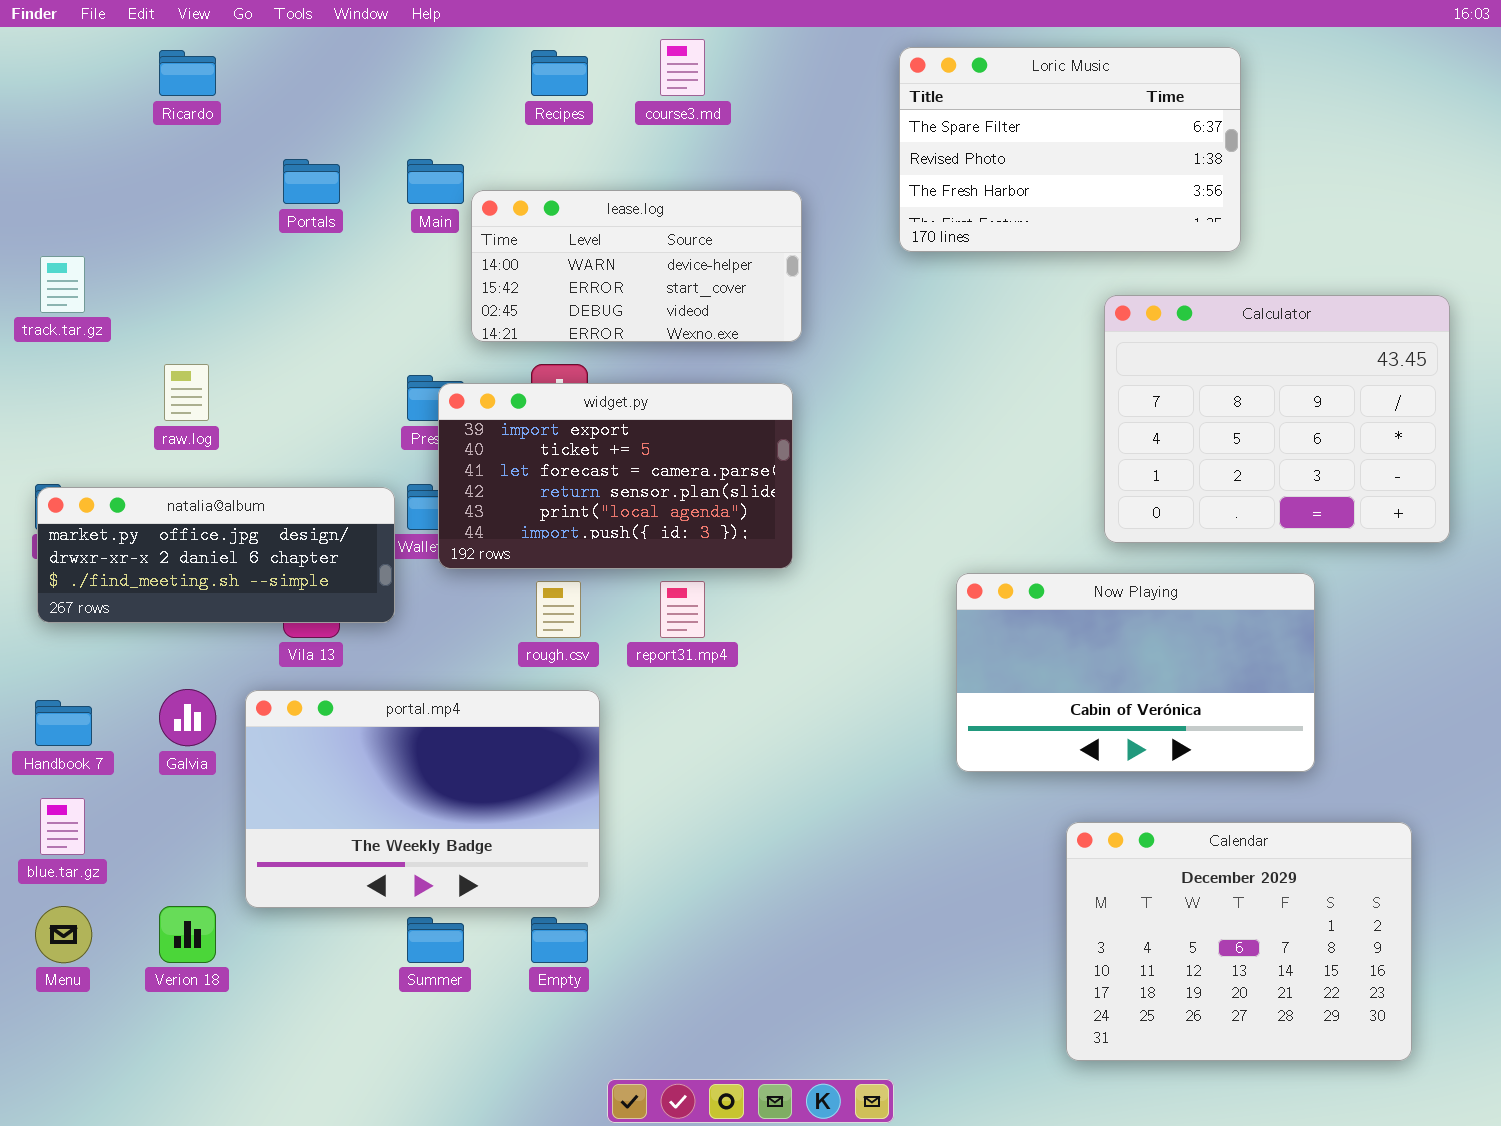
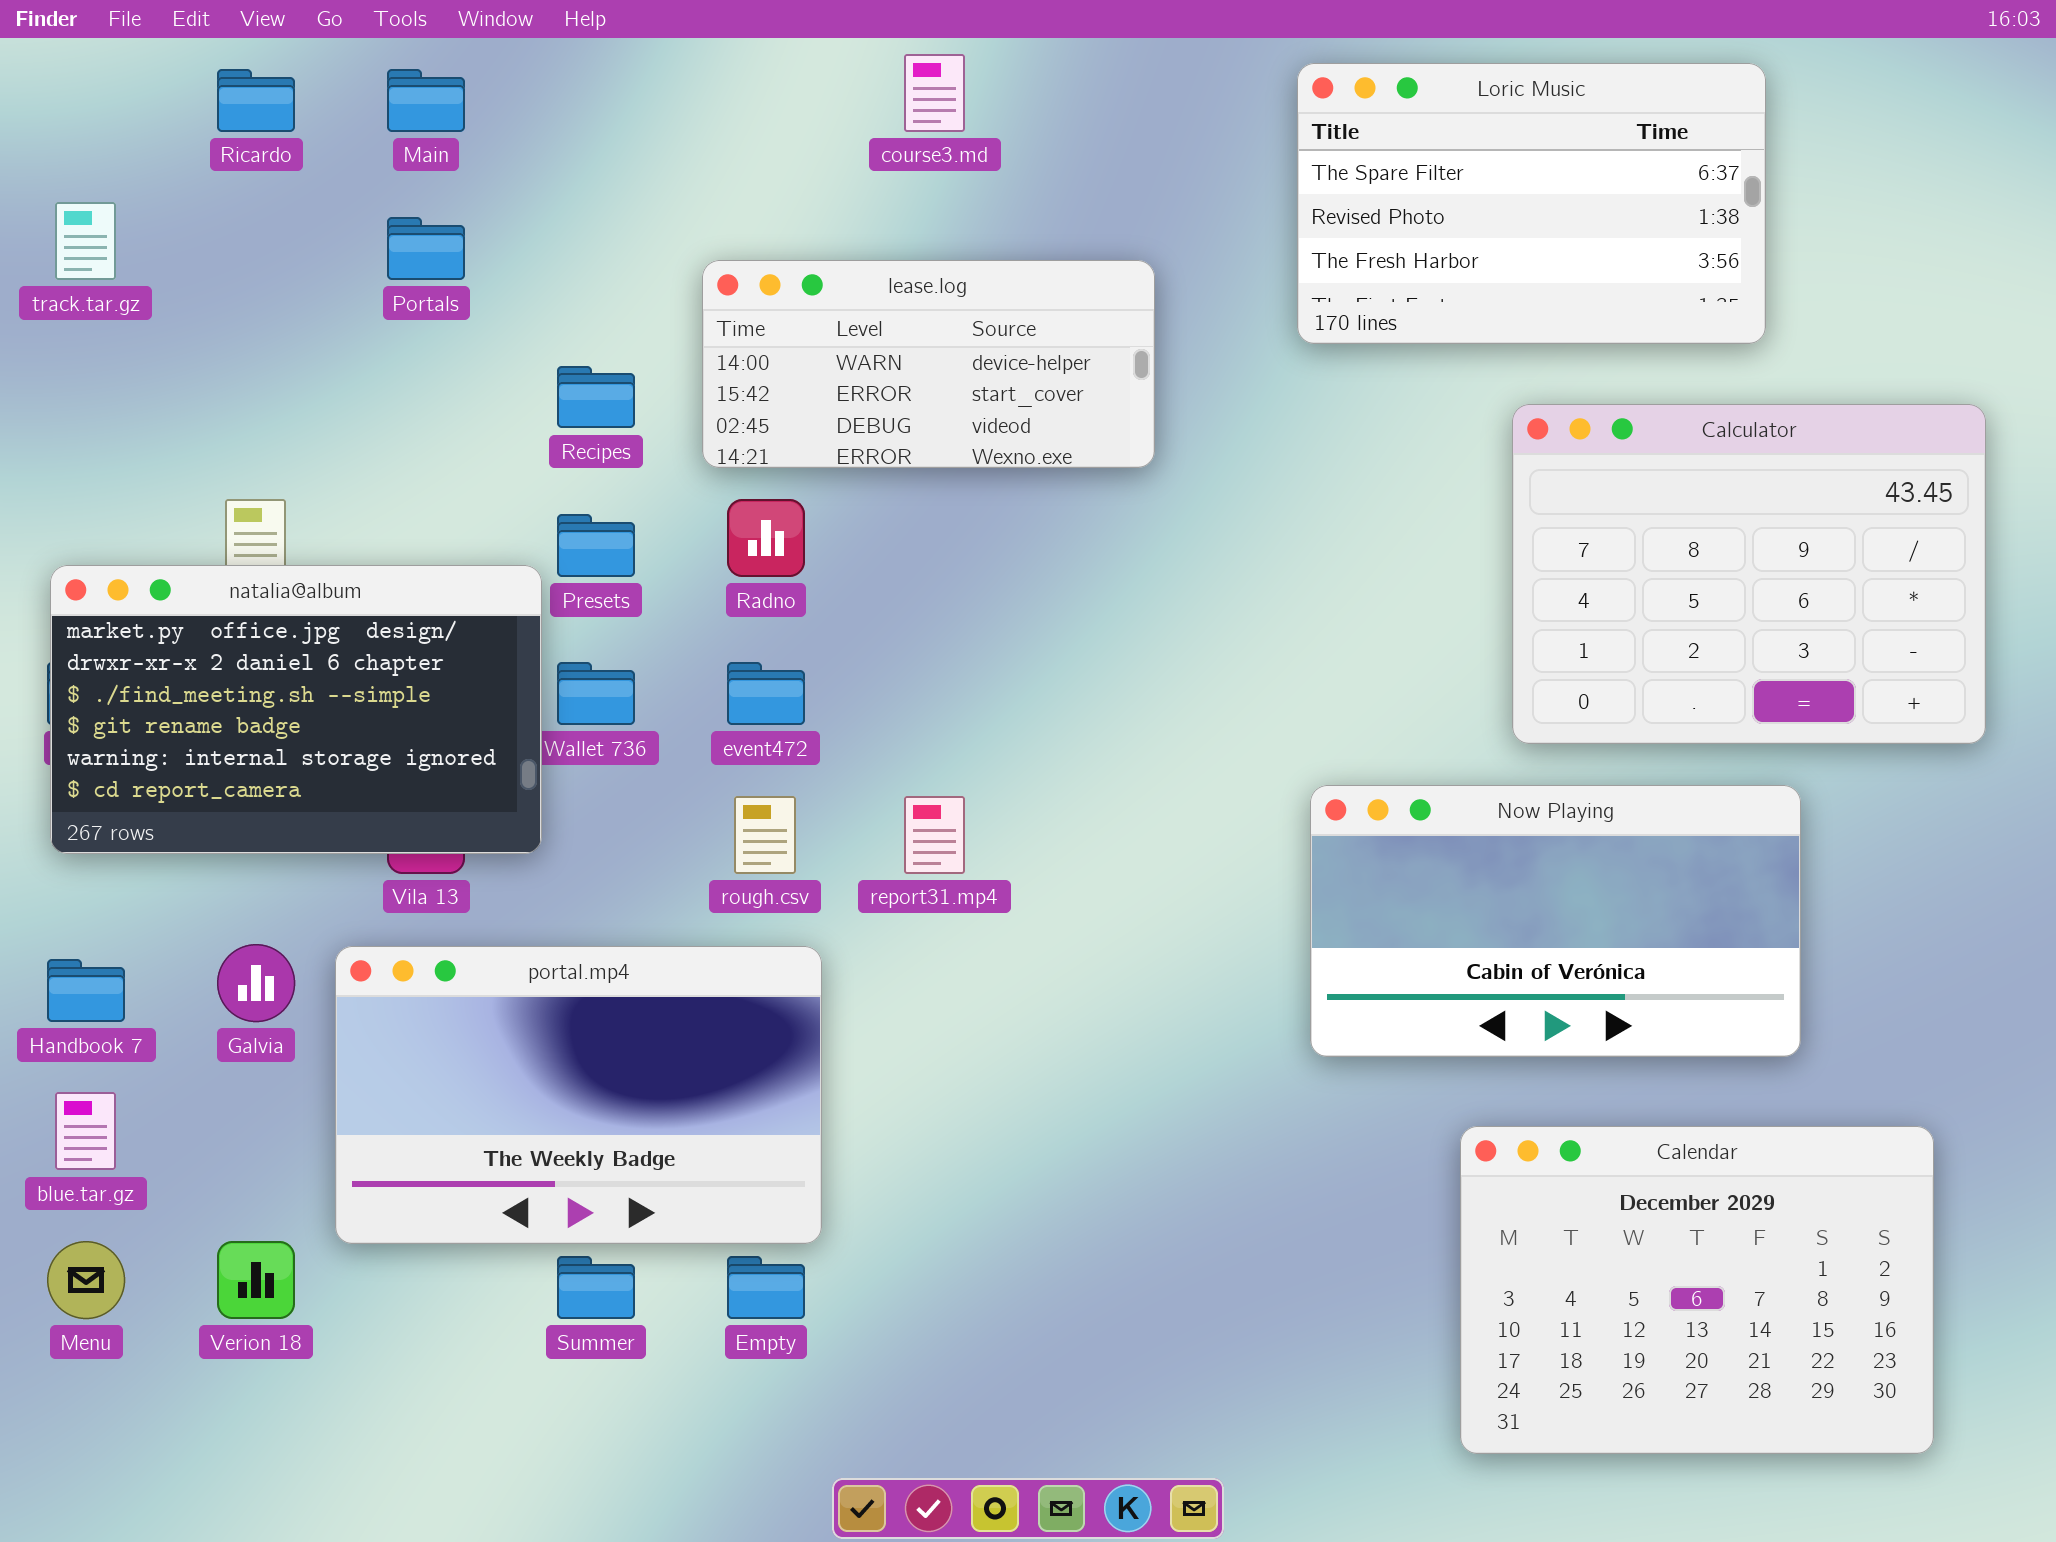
Loric Music: [899,47,1241,252] -> [1297,63,1766,344], moved
Recipes: [531,50,588,96] -> [557,366,635,428], moved
Main: [407,159,464,204] -> [387,69,465,132], moved
lease.log: [471,190,802,342] -> [702,260,1155,468], moved
track.tar.gz: [40,256,85,313] -> [55,202,116,280], moved
widget.py: [438,383,793,569] -> none, closed
natalia@album: [37,487,395,623] -> [50,565,542,854], resized

